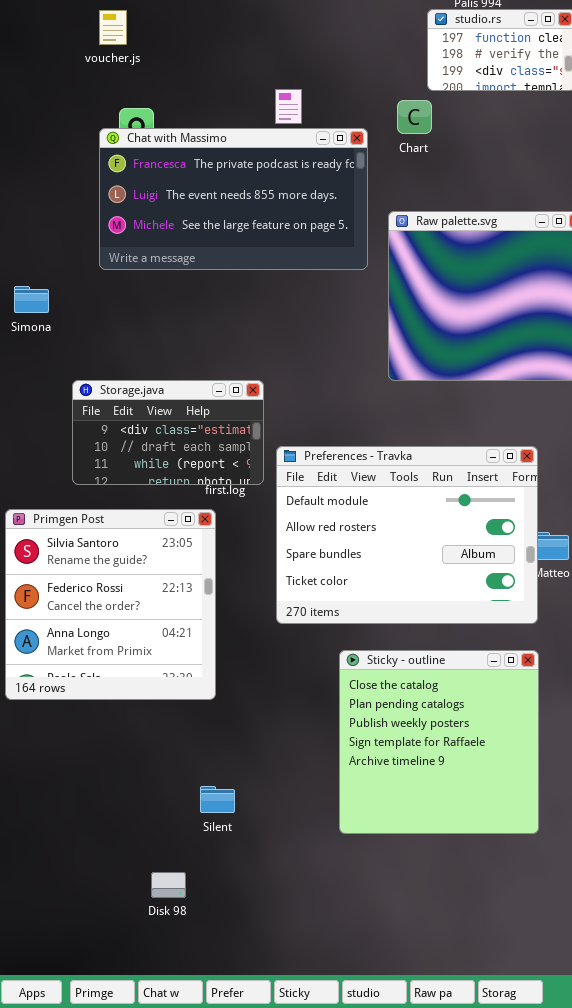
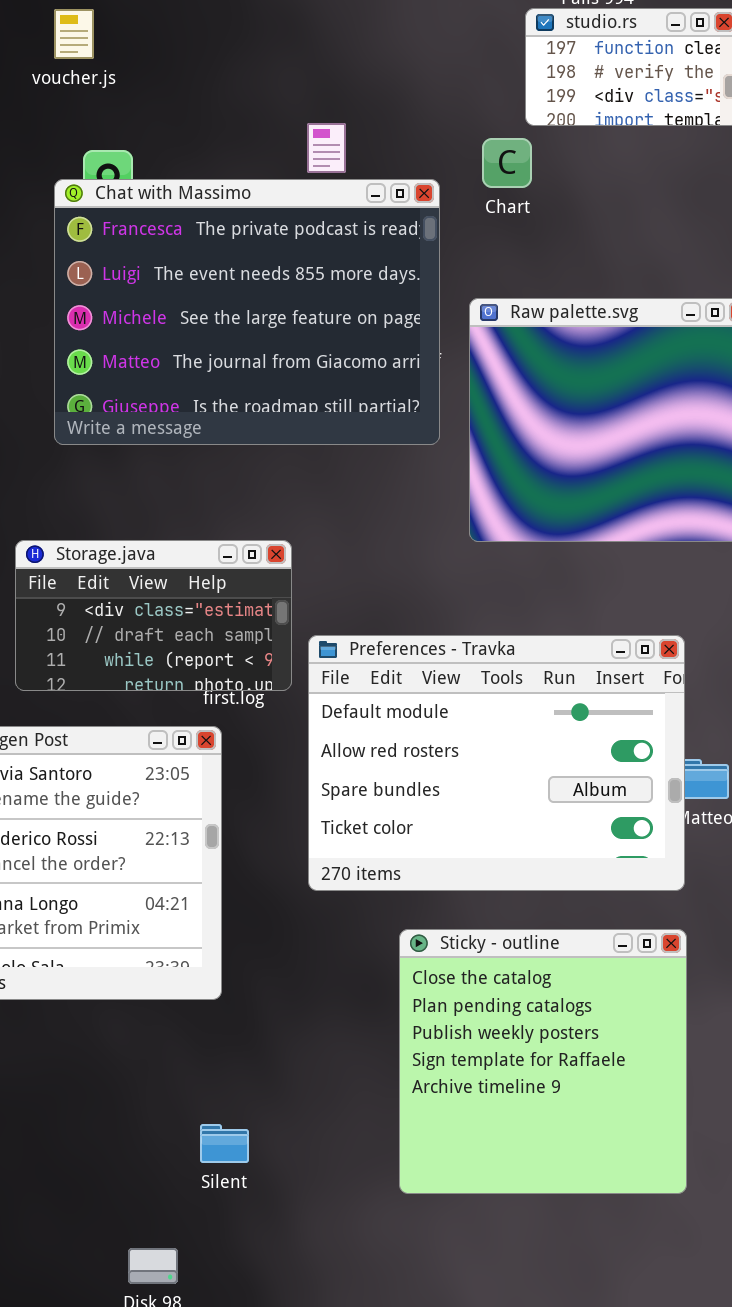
Chat with Massimo: [99,128,368,270] -> [54,179,440,445], resized

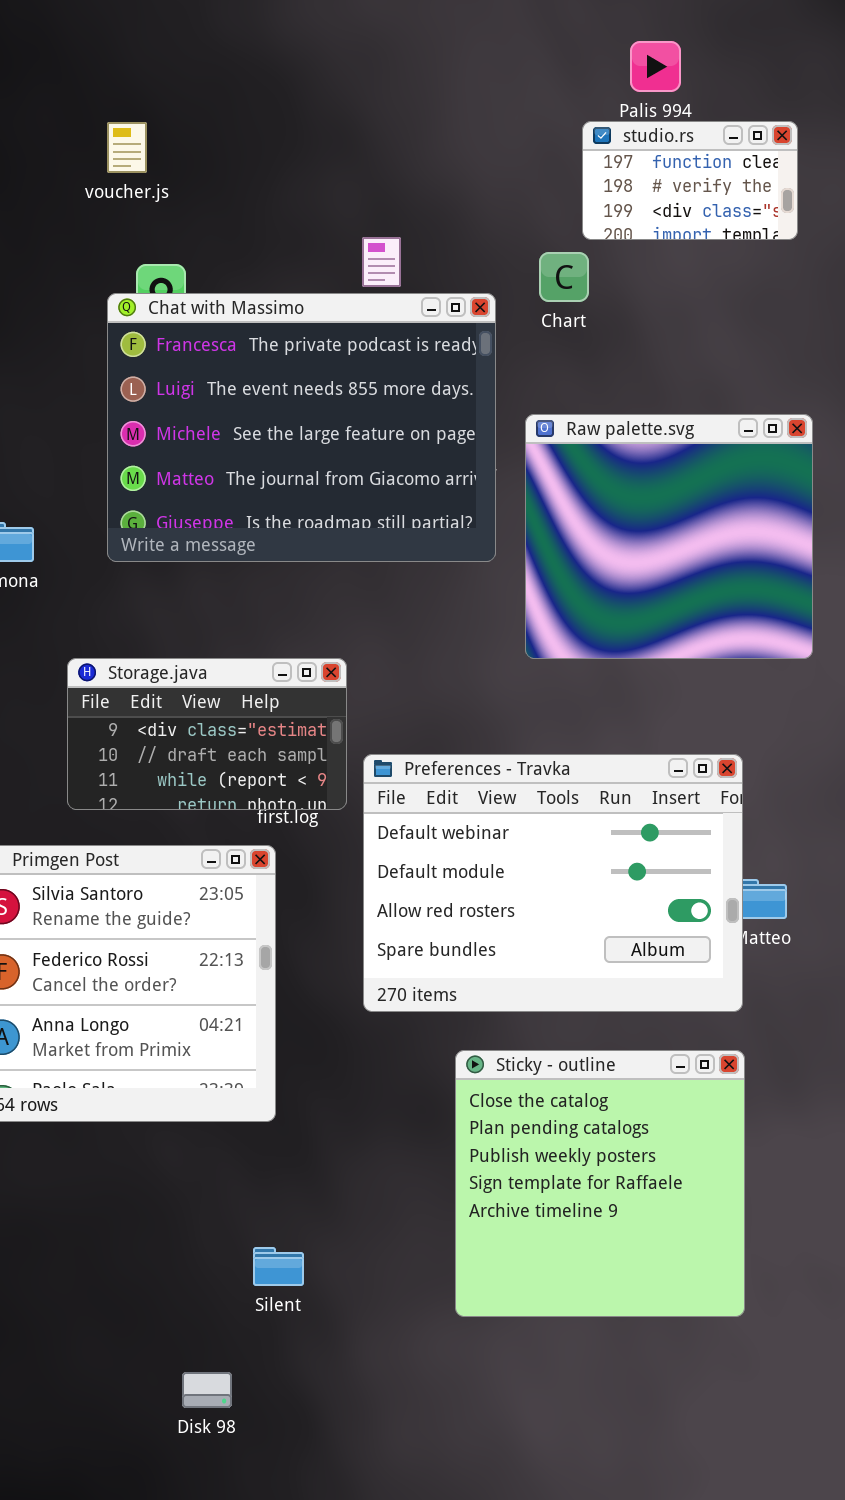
Preferences - Travka: [308,635,685,891] -> [363,754,743,1012], scrolled up 1 row

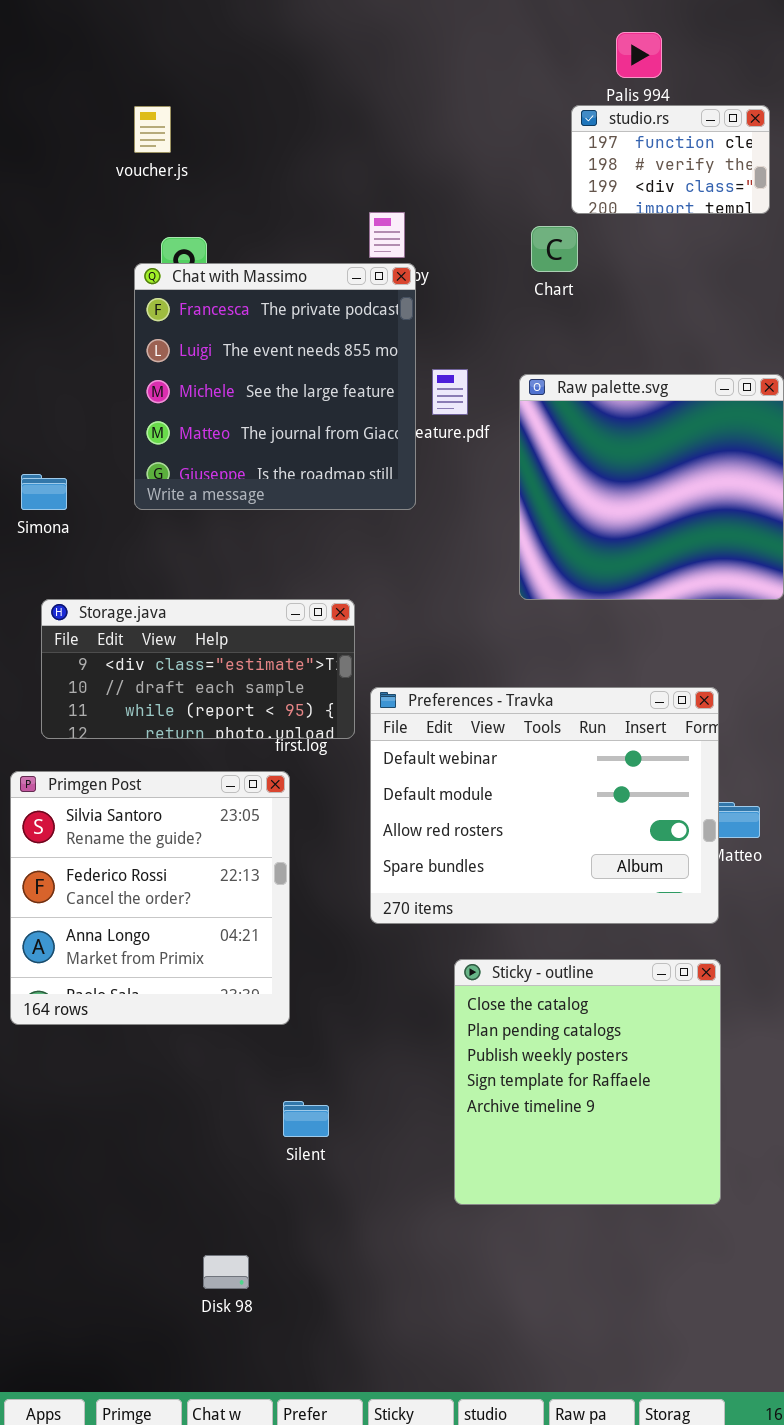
Chat with Massimo: [107,293,496,562] -> [134,263,416,510], resized
Storage.java: [67,658,347,810] -> [41,599,355,739], resized
Silent: [253,1247,304,1286] -> [283,1101,329,1137], moved

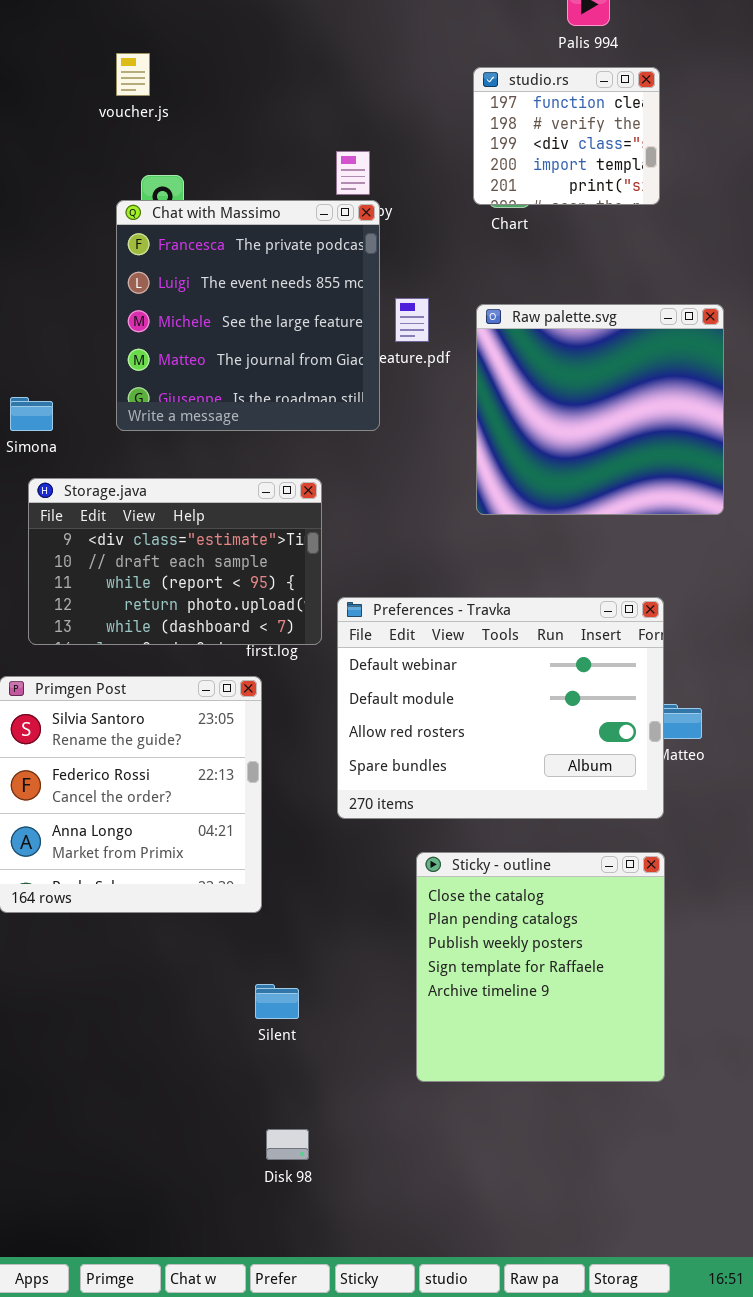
studio.rs: [571,105,770,214] -> [473,67,660,205], moved, resized
Storage.java: [41,599,355,739] -> [28,478,322,645], resized
Disk 98: [203,1255,249,1289] -> [266,1129,309,1160], moved

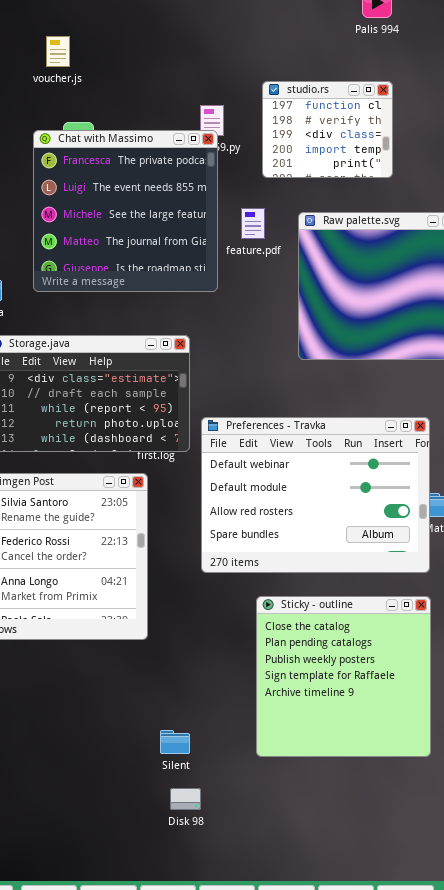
studio.rs: [473,67,660,205] -> [262,81,393,178], moved
Chat with Massimo: [116,200,380,431] -> [33,130,218,292], moved
Silent: [255,984,299,1019] -> [160,730,190,754], moved
Disk 98: [266,1129,309,1160] -> [170,788,201,810], moved

